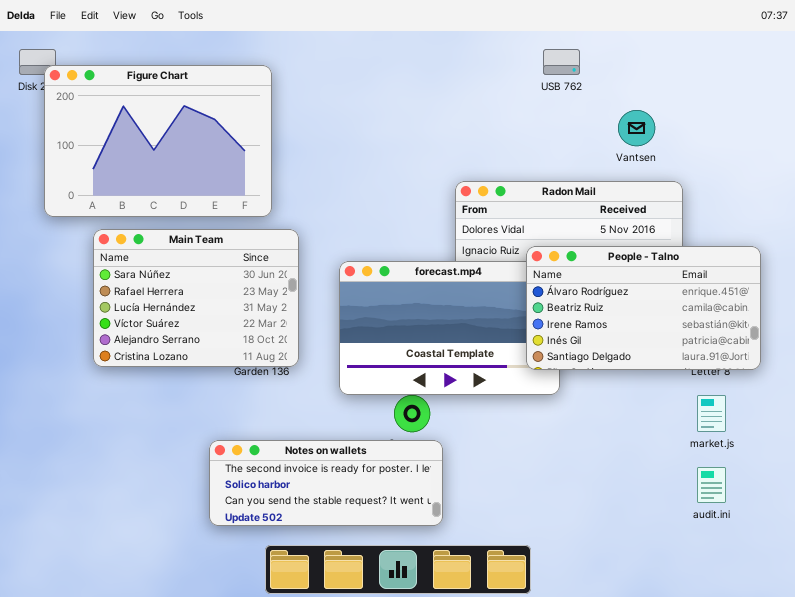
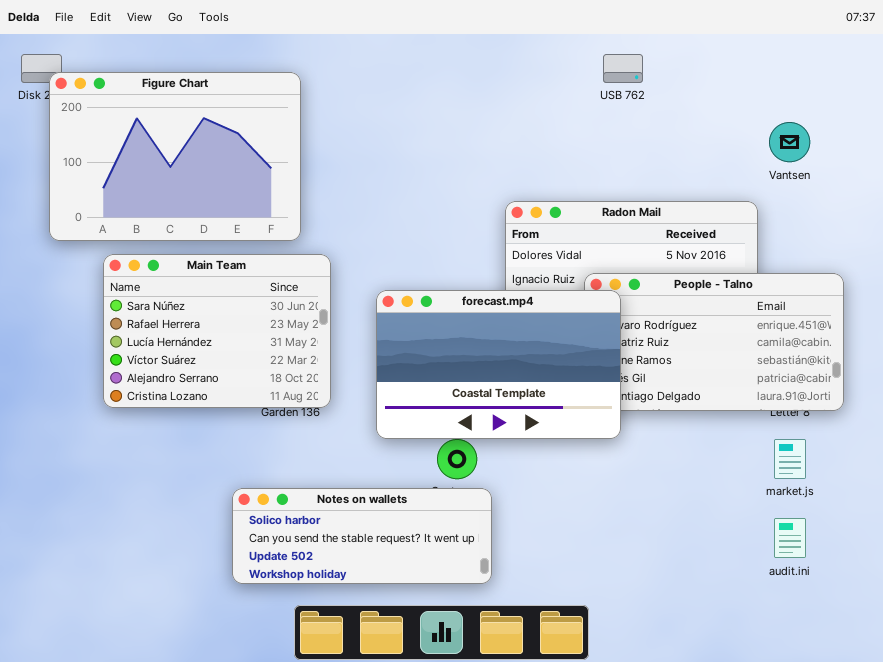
Vantsen: [618,110,655,146] -> [769,122,810,162], moved
forecast.mp4: [339,261,560,395] -> [376,290,621,439], raised
Notes on wallets: [209,440,443,526] -> [232,488,492,584], scrolled down 1 row

